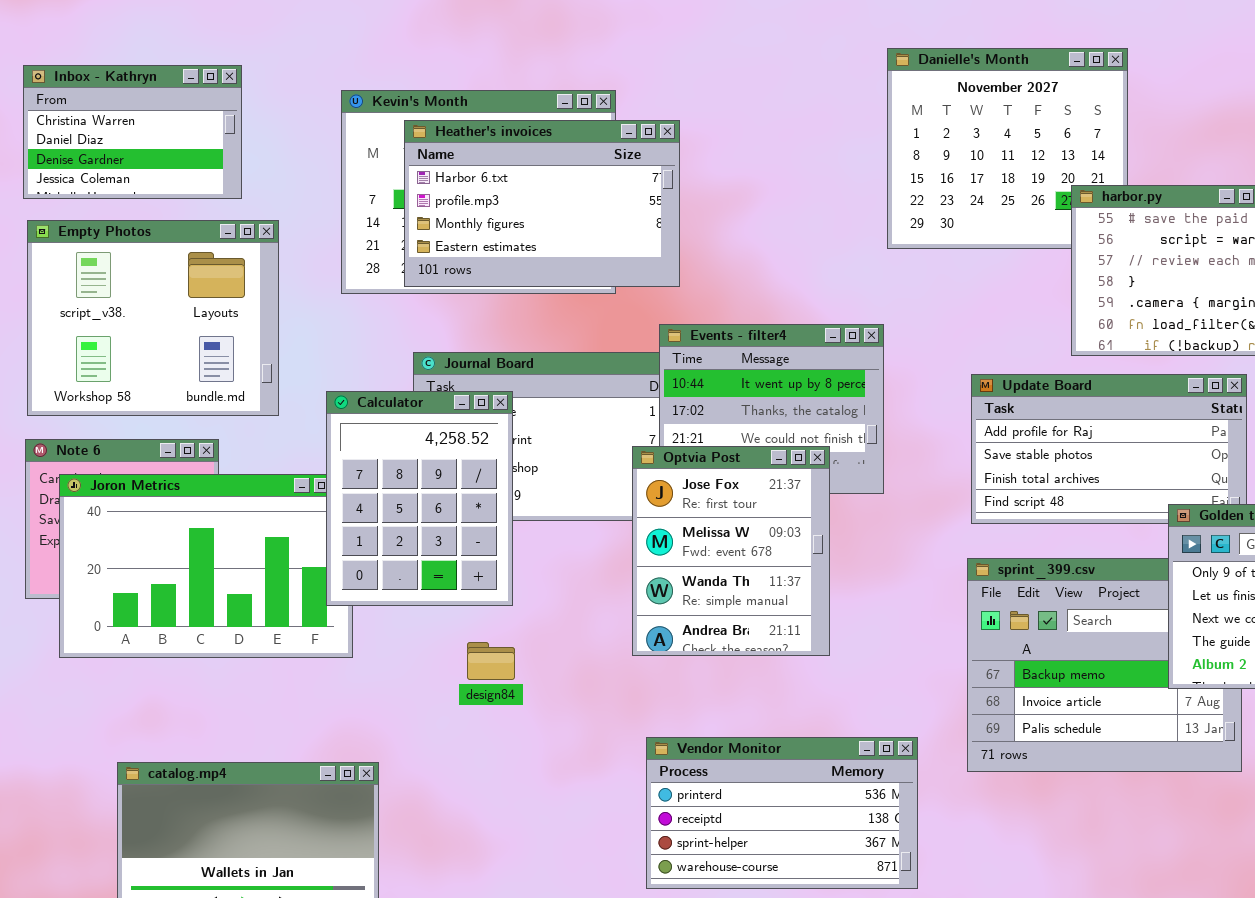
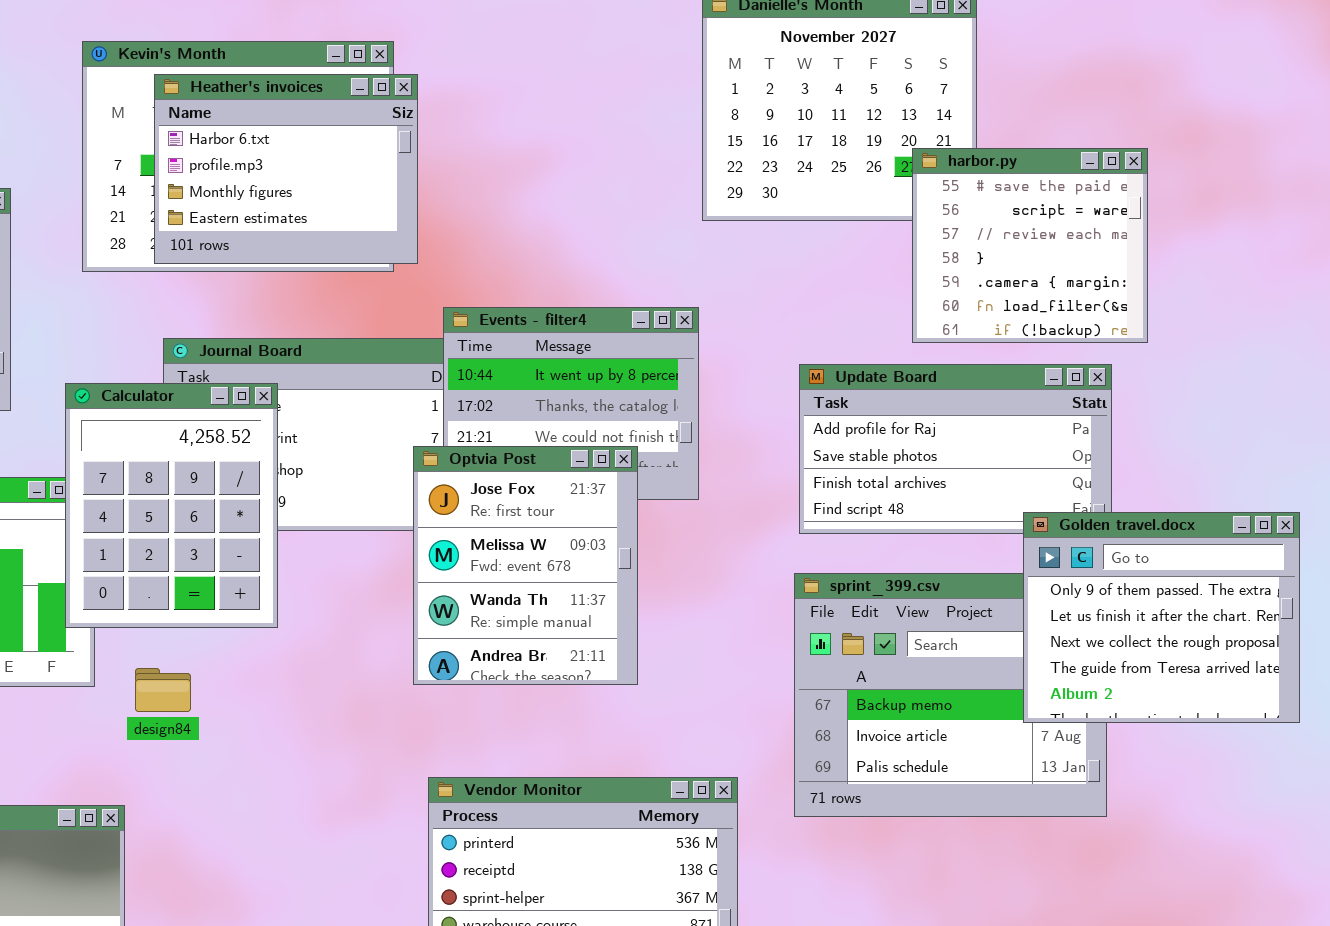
Heather's invoices: [404,120,680,287] -> [154,74,418,264], resized
design84: [467,642,515,680] -> [135,668,191,712], moved

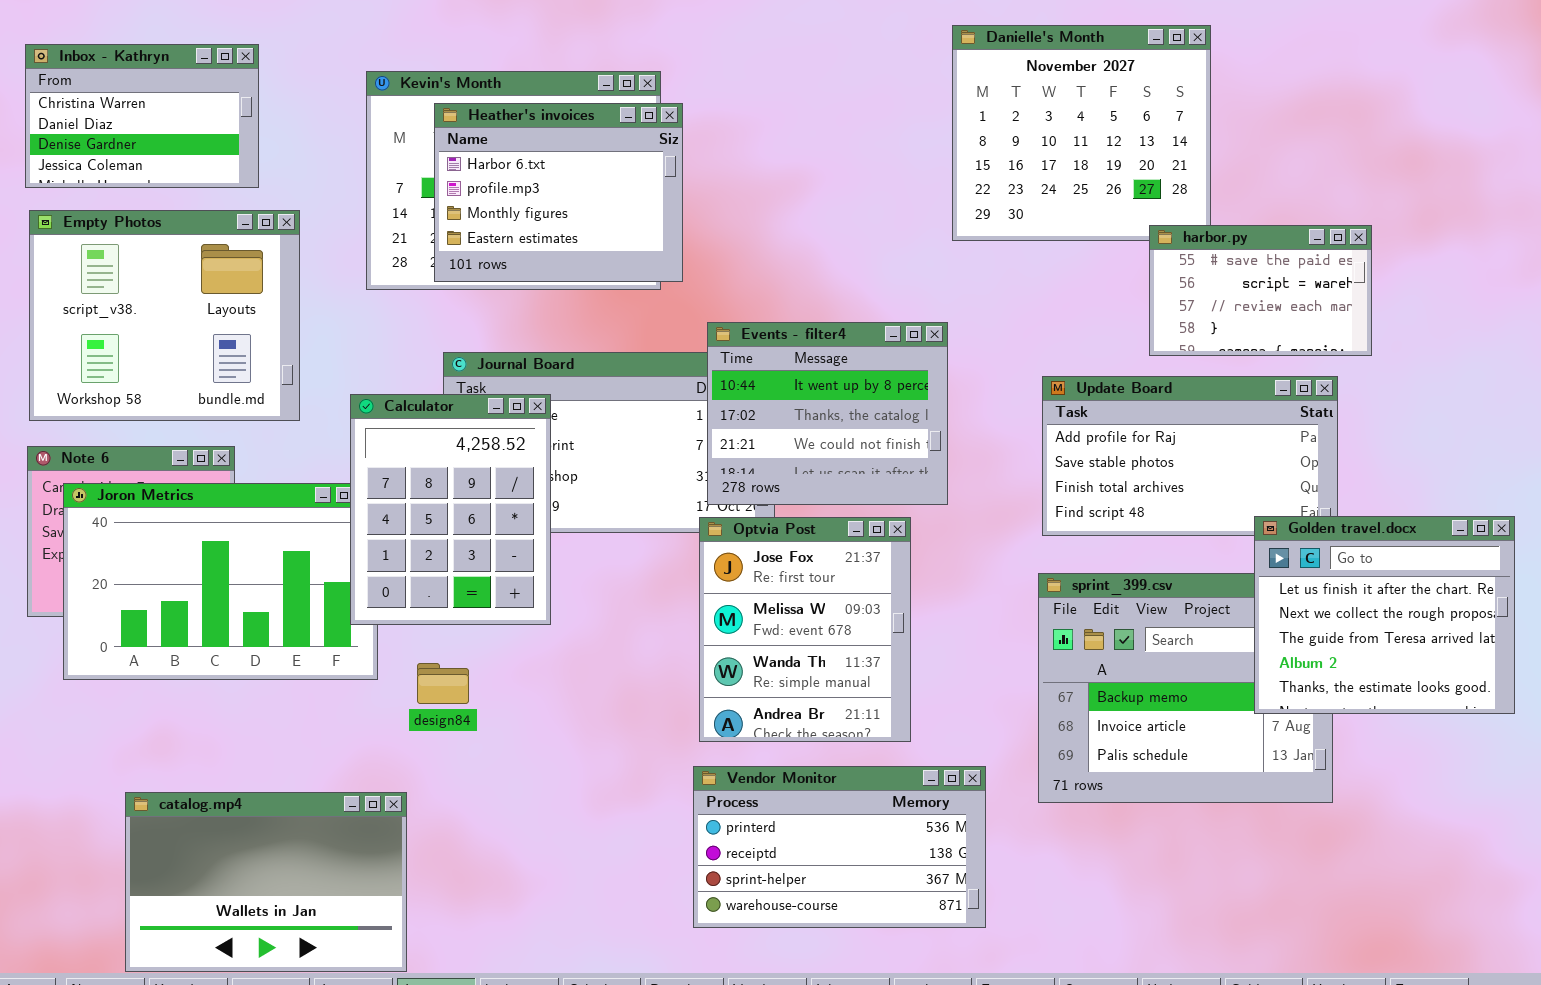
harbor.py: [912,148,1148,343] -> [1149,225,1372,356], resized
Optvia Post: [413,446,638,685] -> [699,517,911,742], moved
Golden travel.docx: [1023,512,1300,723] -> [1254,516,1515,714], scrolled down 1 row

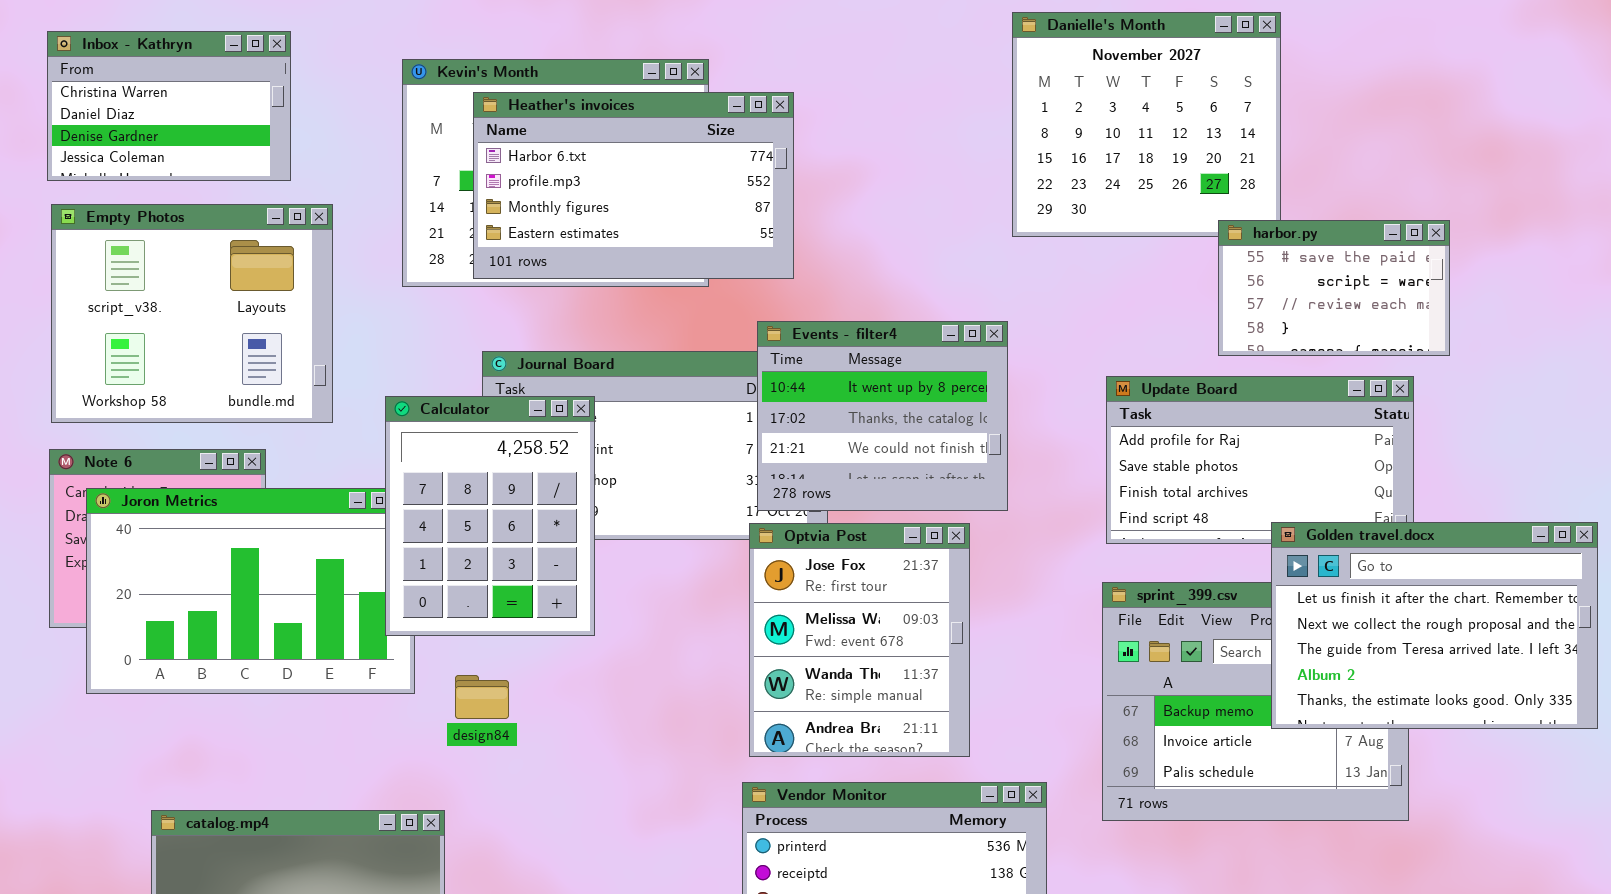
Heather's invoices: [434,103,683,282] -> [473,92,794,279], resized
Golden travel.docx: [1254,516,1515,714] -> [1271,522,1598,729], resized

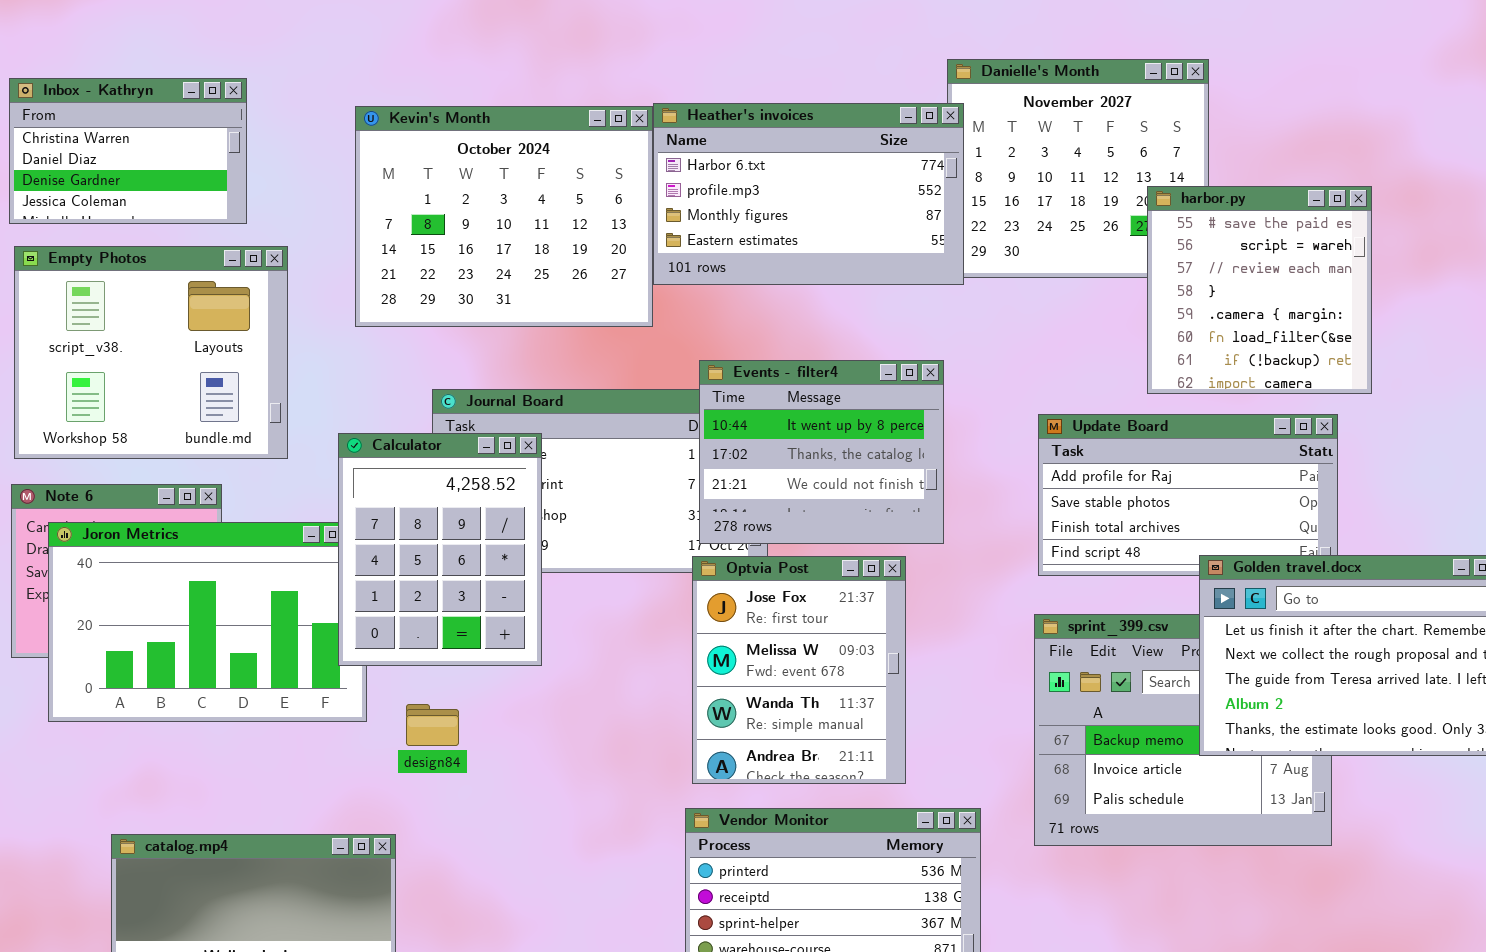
Heather's invoices: [473,92,794,279] -> [653,103,964,285], moved
harbor.py: [1218,220,1450,356] -> [1147,186,1372,394], resized

